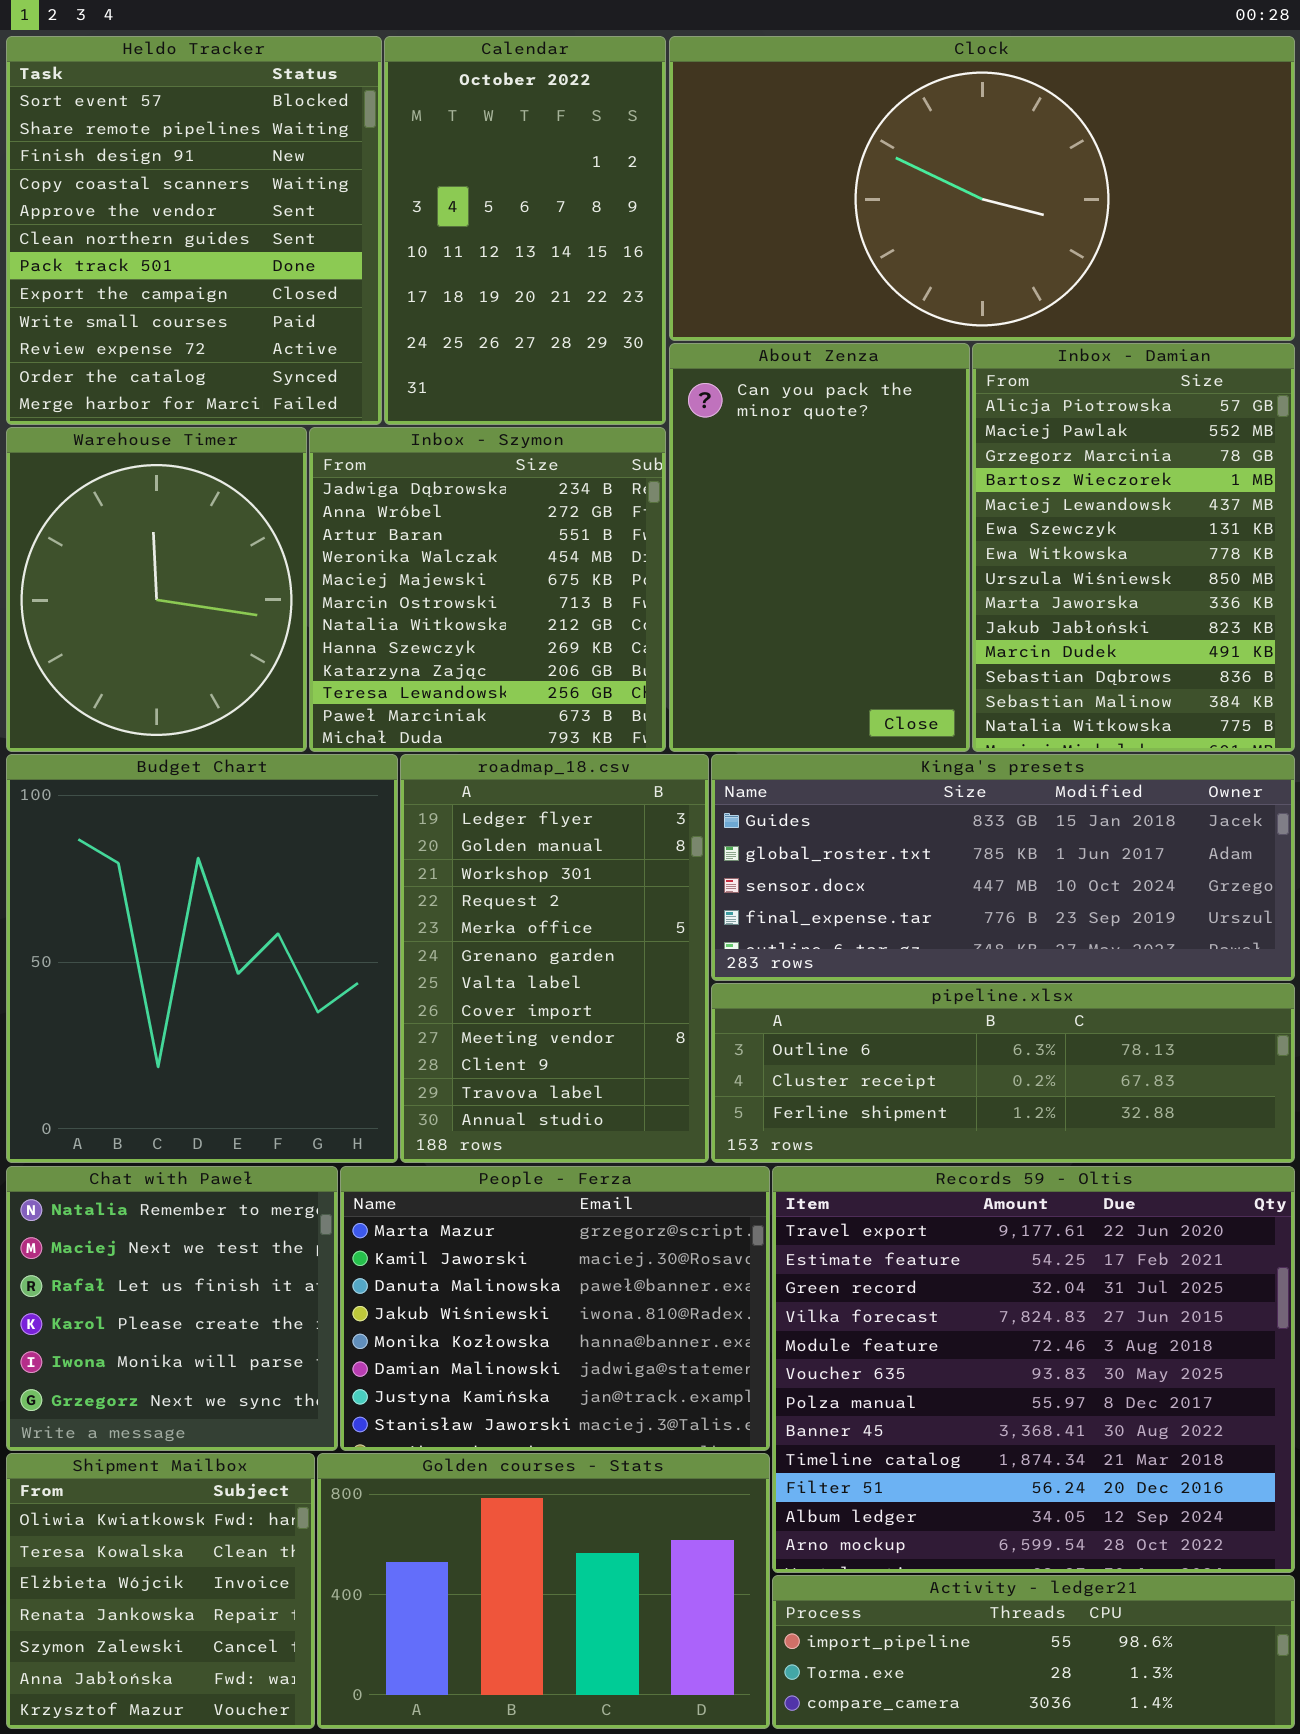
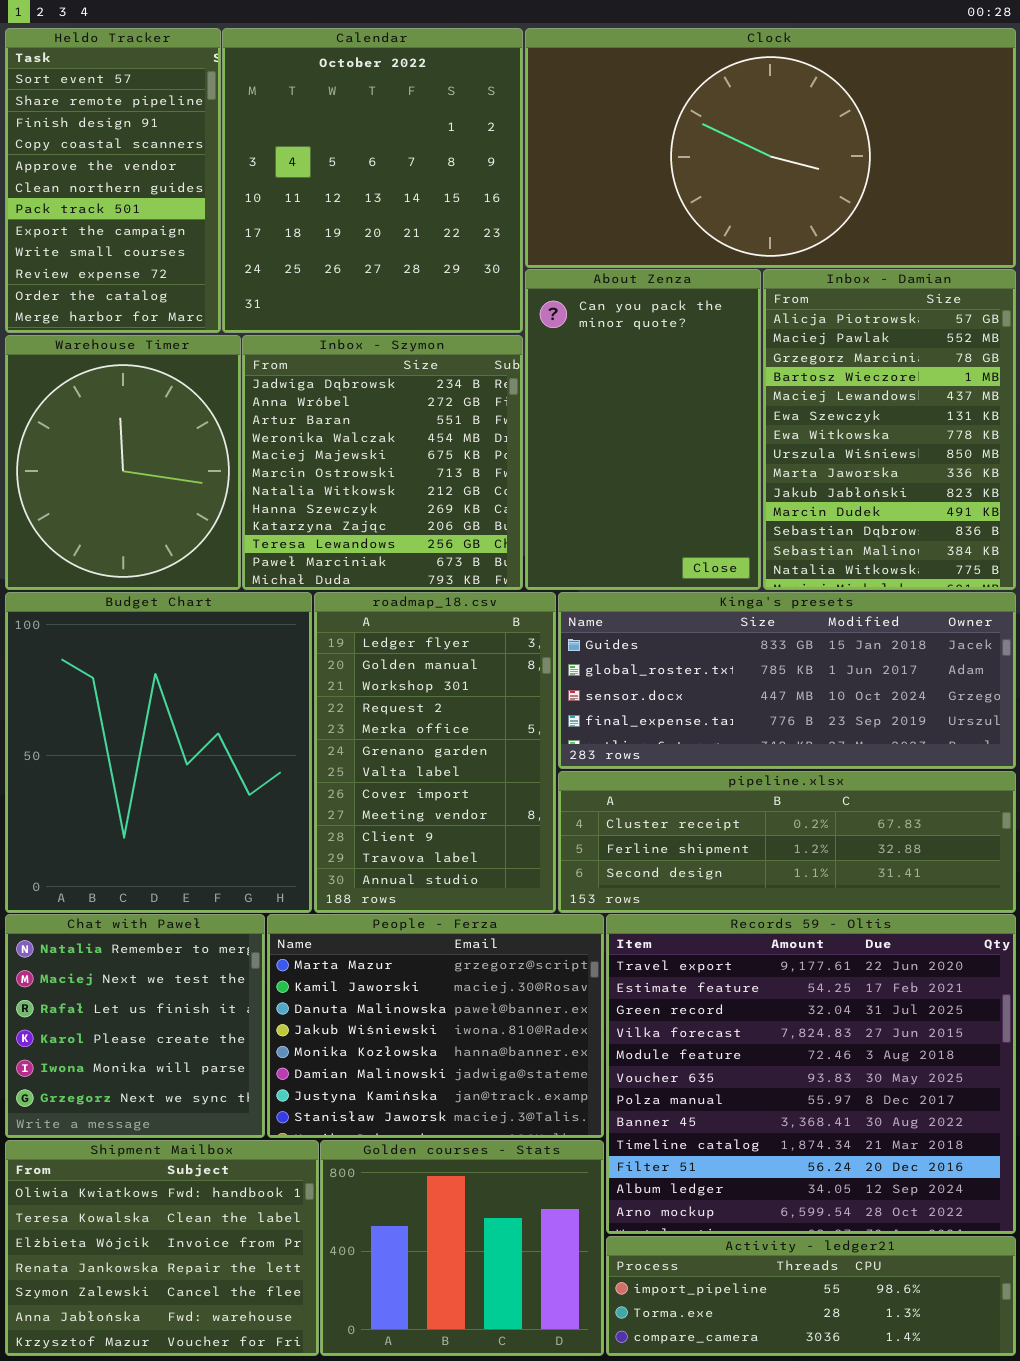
Heldo Tracker: [6,36,382,425] -> [5,28,221,333], resized
Calendar: [384,36,666,425] -> [222,28,523,333], resized
pipeline.xlsx: [711,983,1295,1163] -> [558,771,1016,913], scrolled down 1 row
Shipment Mailbox: [6,1453,315,1729] -> [5,1140,319,1356], resized
Golden courses - Stats: [317,1453,770,1729] -> [320,1140,604,1356], resized

